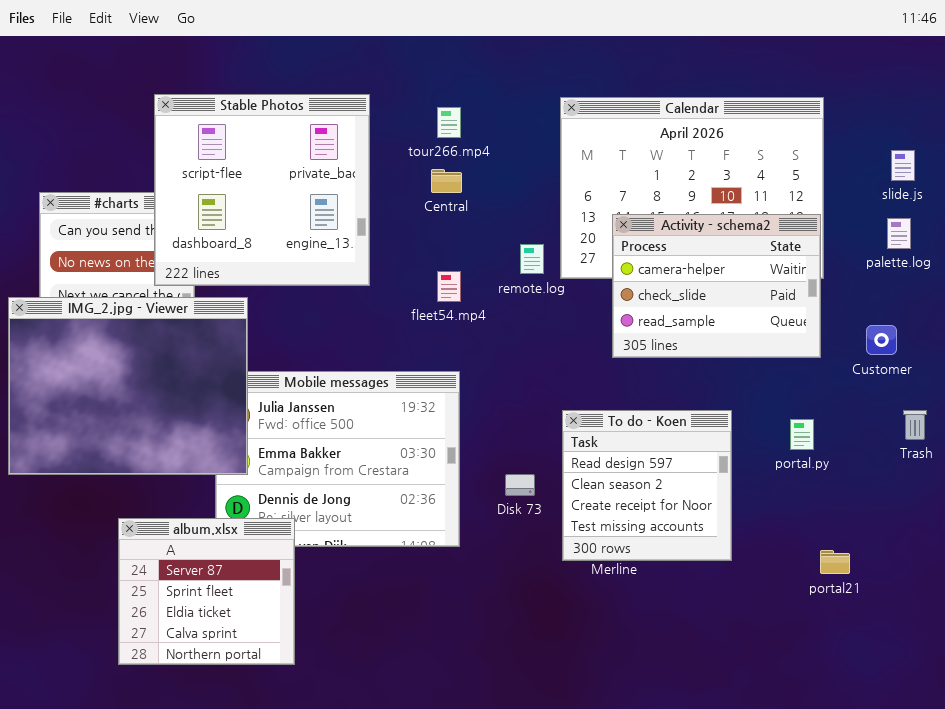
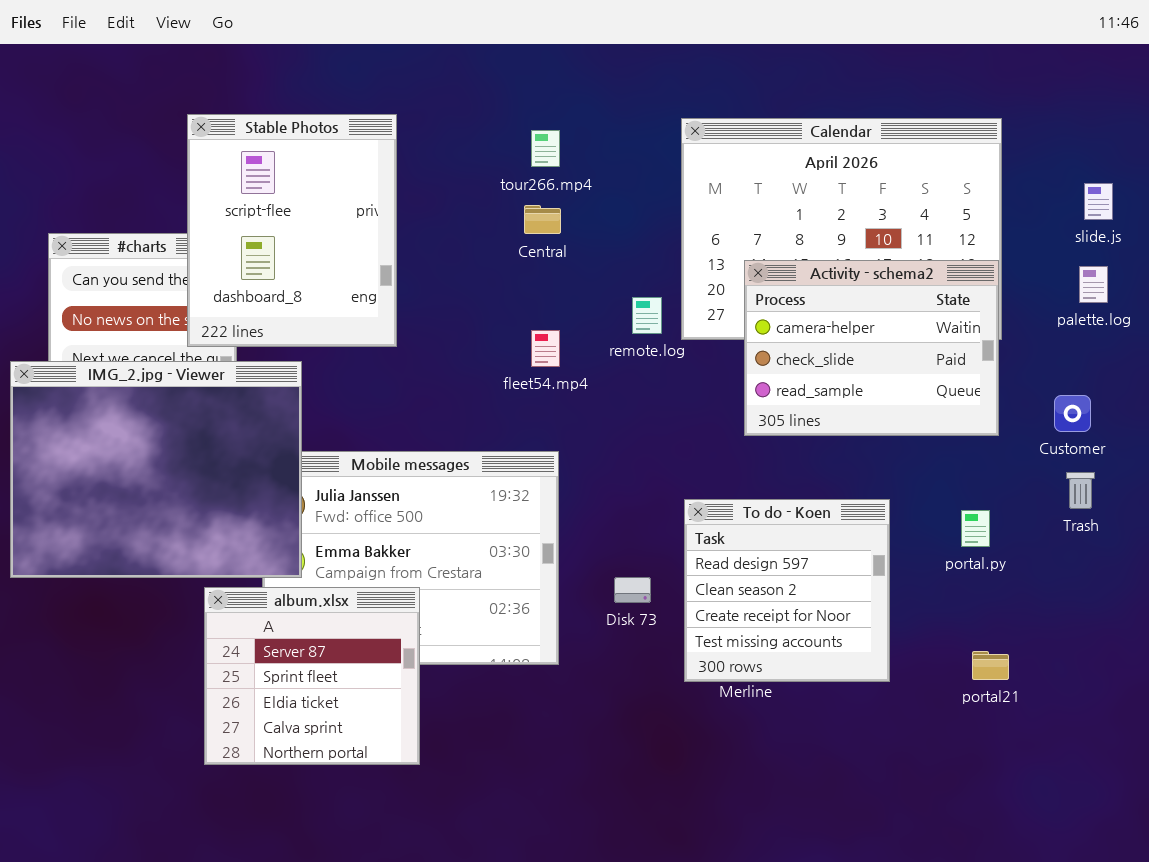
Stable Photos: [154,94,370,286] -> [187,114,397,347], resized
Trash: [903,410,927,440] -> [1066,472,1095,509], moved
album.xlsx: [118,518,295,665] -> [204,587,420,765], moved
portal21: [820,550,850,574] -> [972,651,1009,680], moved

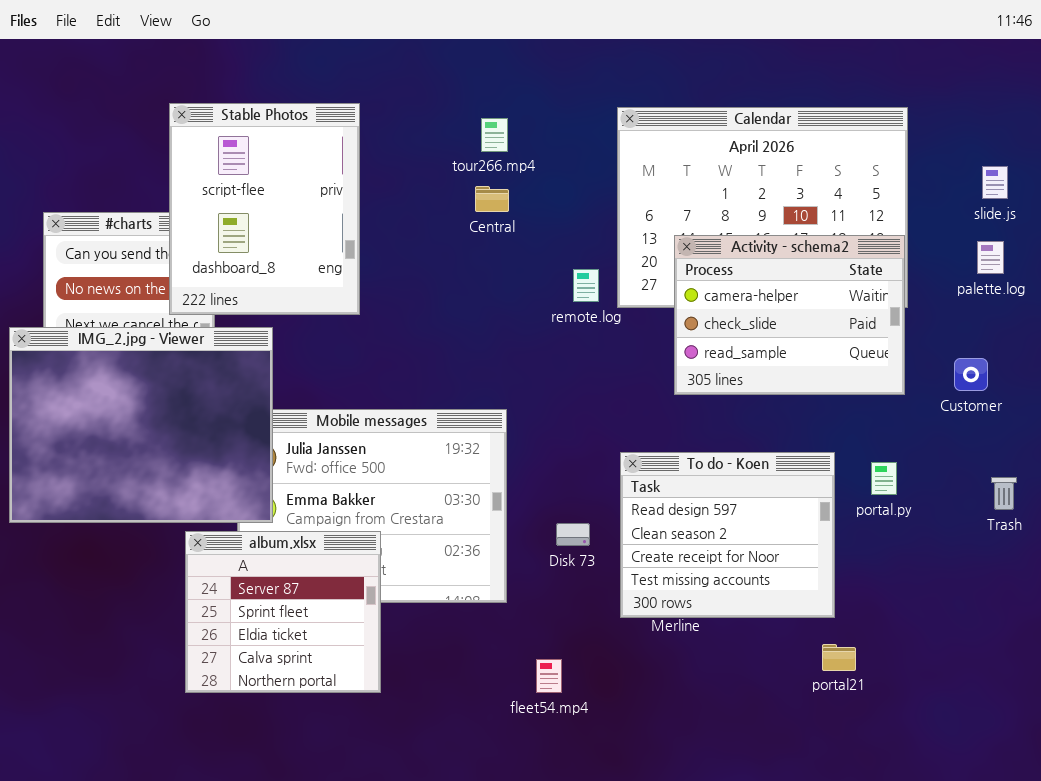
fleet54.mp4: [531,330,560,367] -> [536,659,562,693], moved
Trash: [1066,472,1095,509] -> [991,477,1017,510], moved
To do - Koen: [684,499,890,682] -> [620,452,835,618], resized
portal21: [972,651,1009,680] -> [822,644,856,671], moved

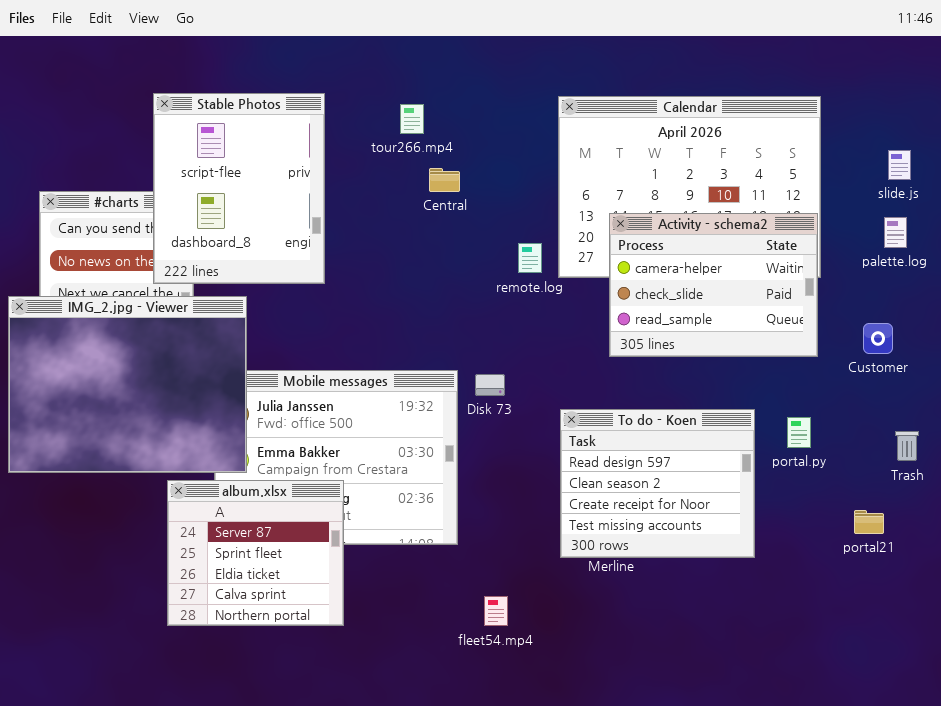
tour266.mp4: [481,118,508,152] -> [400,104,424,134], moved
Disk 73: [556,523,590,546] -> [475,374,505,396], moved
portal21: [822,644,856,671] -> [854,510,884,534], moved

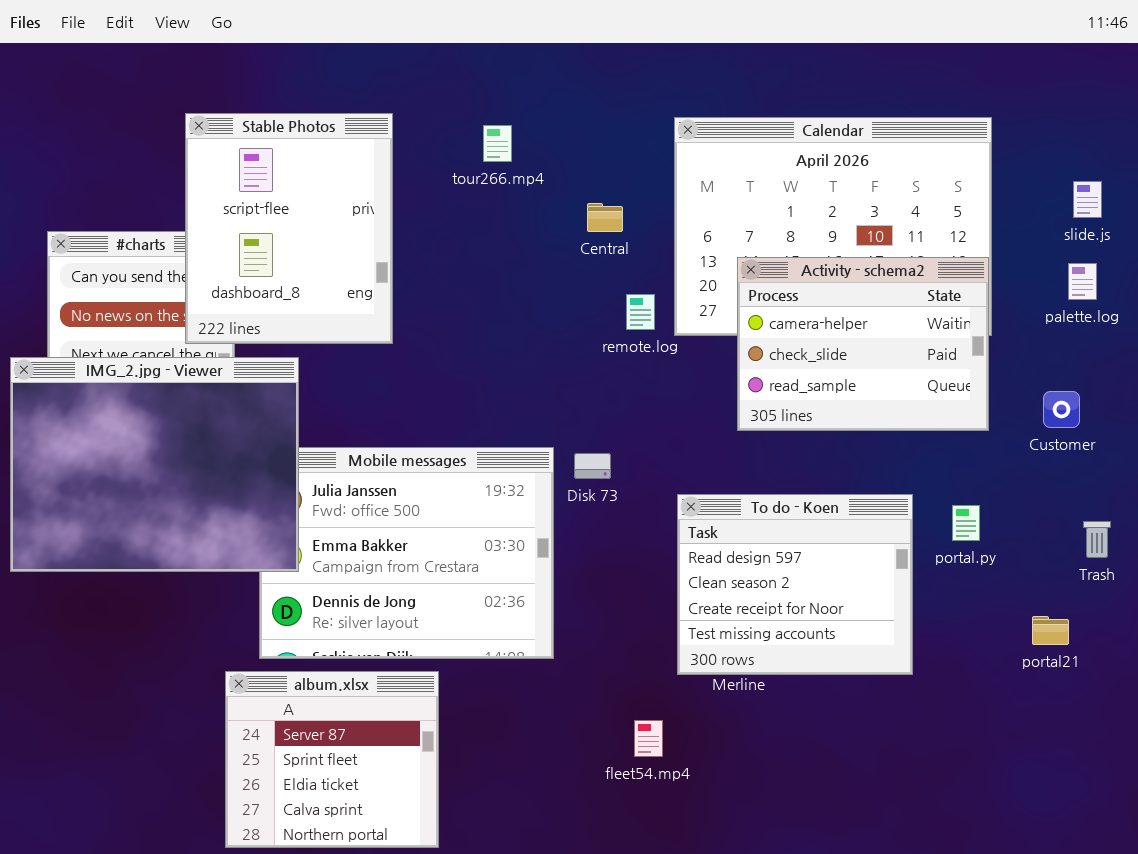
Central: [429,168,460,192] -> [587,203,623,232], moved
album.xlsx: [167,480,344,626] -> [225,671,439,848], moved
fleet54.mp4: [484,596,508,626] -> [634,720,663,757], moved

